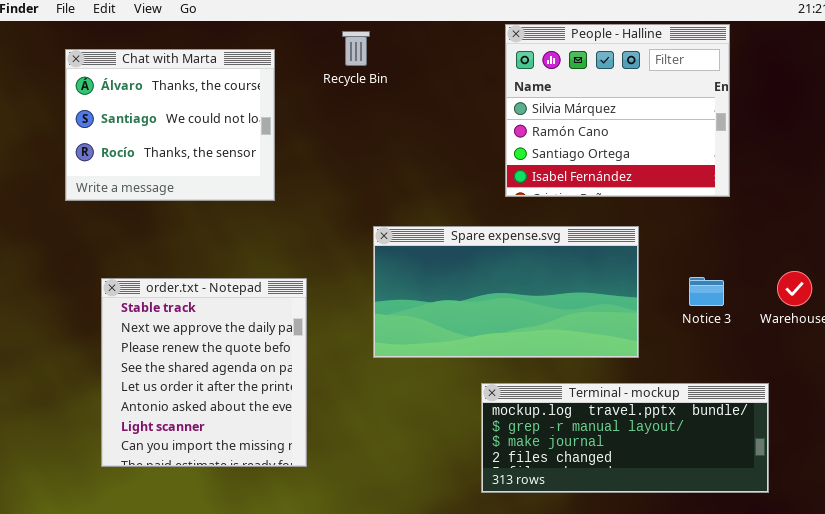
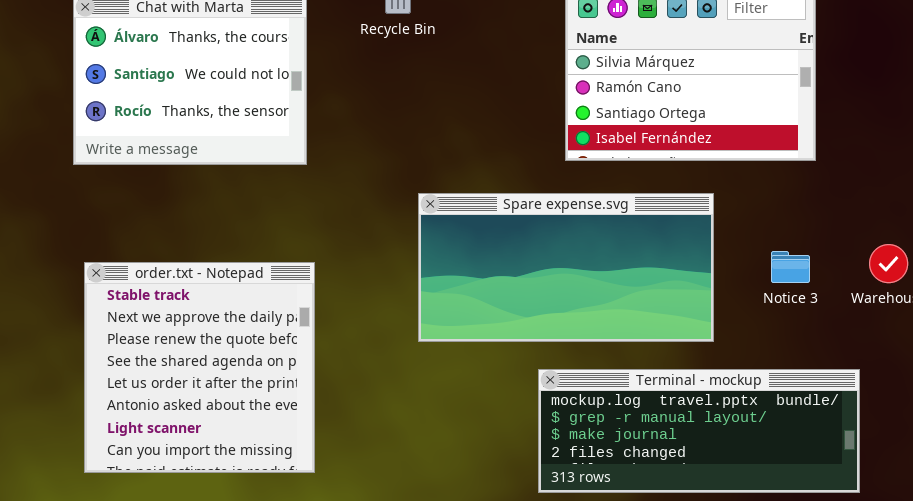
order.txt - Notepad: [101,278,307,467] -> [84,262,315,473], moved

